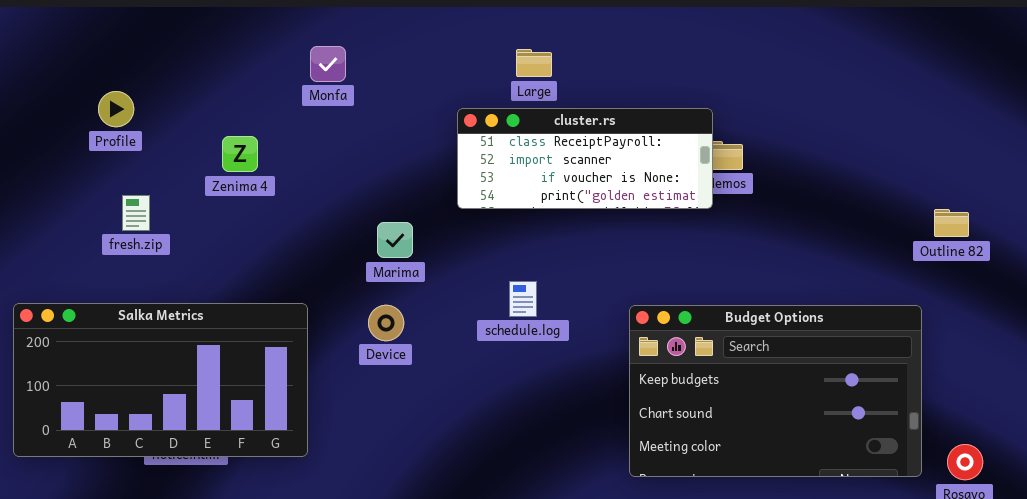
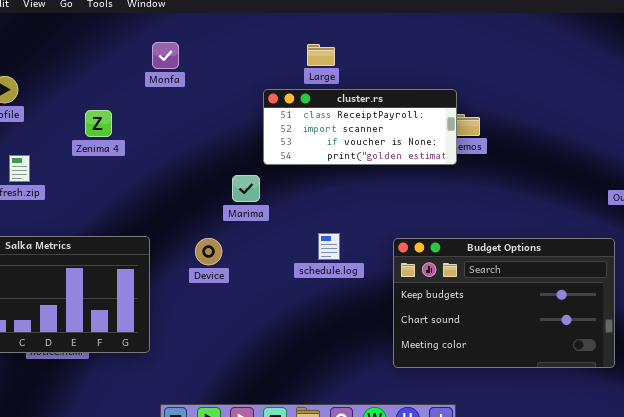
Marima: [377,222,413,258] -> [232,175,260,202], moved
schedule.log: [509,281,537,317] -> [318,233,340,260], moved

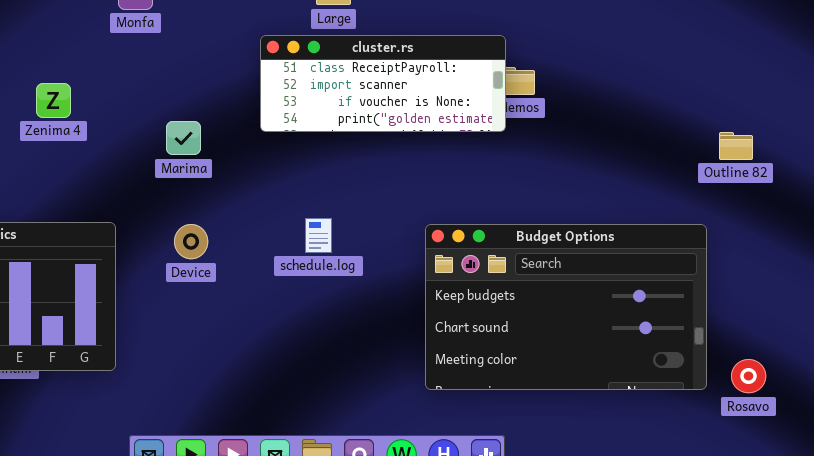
Zenima 4: [85,110,112,137] -> [36,83,71,118], moved
Marima: [232,175,260,202] -> [166,121,201,155], moved
schedule.log: [318,233,340,260] -> [305,218,332,253], moved

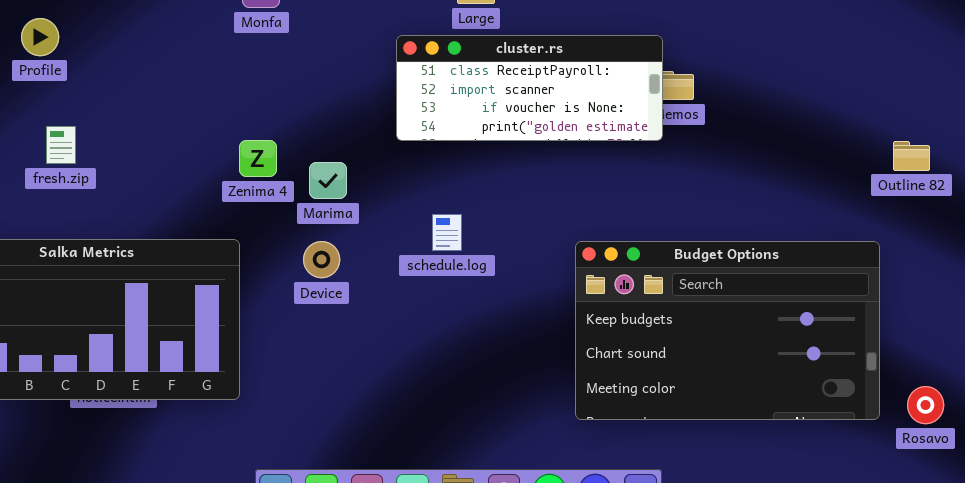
Zenima 4: [36,83,71,118] -> [239,140,277,177], moved
Marima: [166,121,201,155] -> [309,162,347,199], moved
schedule.log: [305,218,332,253] -> [432,214,462,251], moved

